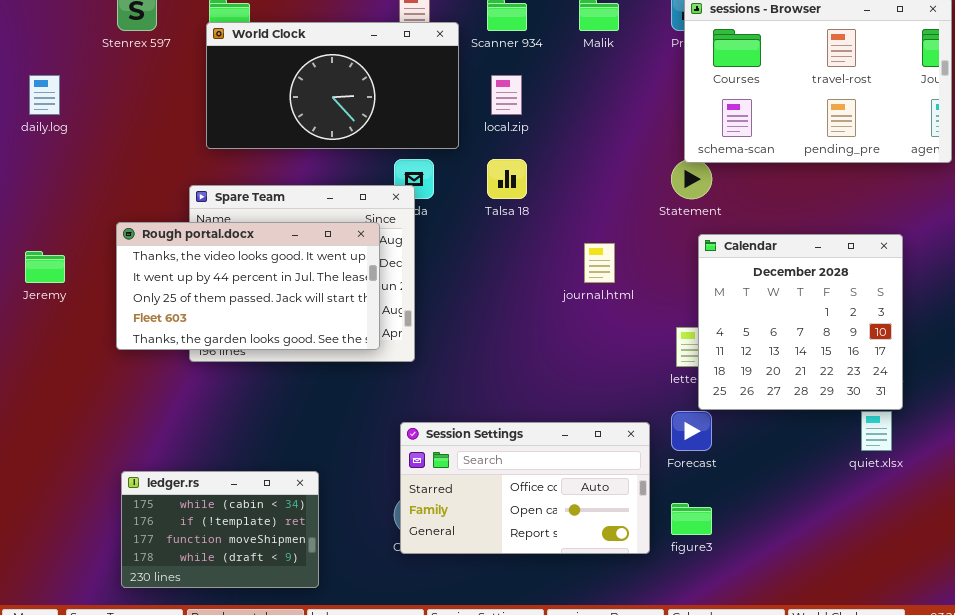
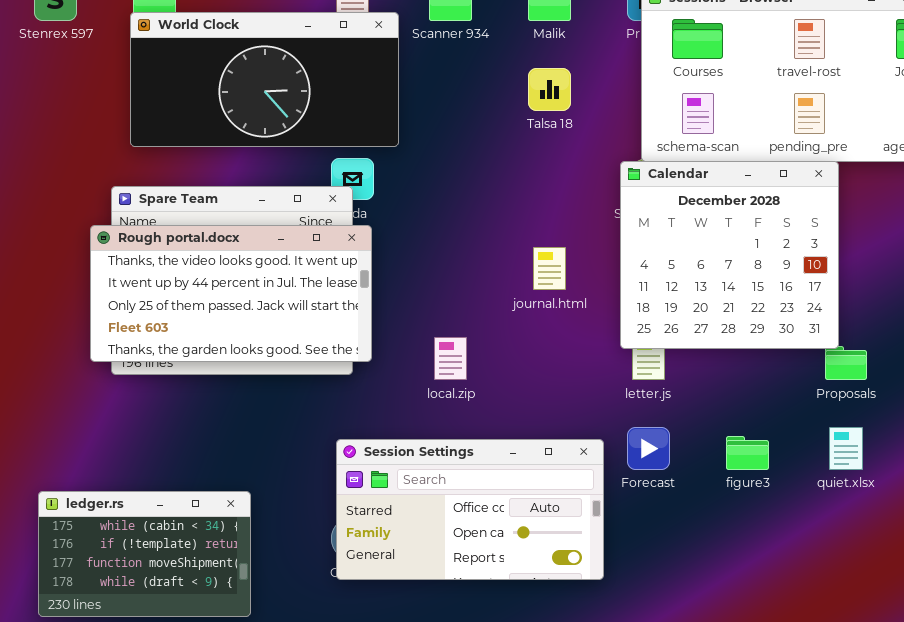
local.zip: [491,75,522,115] -> [434,337,467,380], moved
Talsa 18: [487,159,527,199] -> [528,68,571,111], moved
Rough portal.docx: [116,222,380,350] -> [90,225,372,362], moved
Calendar: [698,234,903,410] -> [620,161,839,349], moved
figure3: [671,503,712,535] -> [726,436,769,470], moved

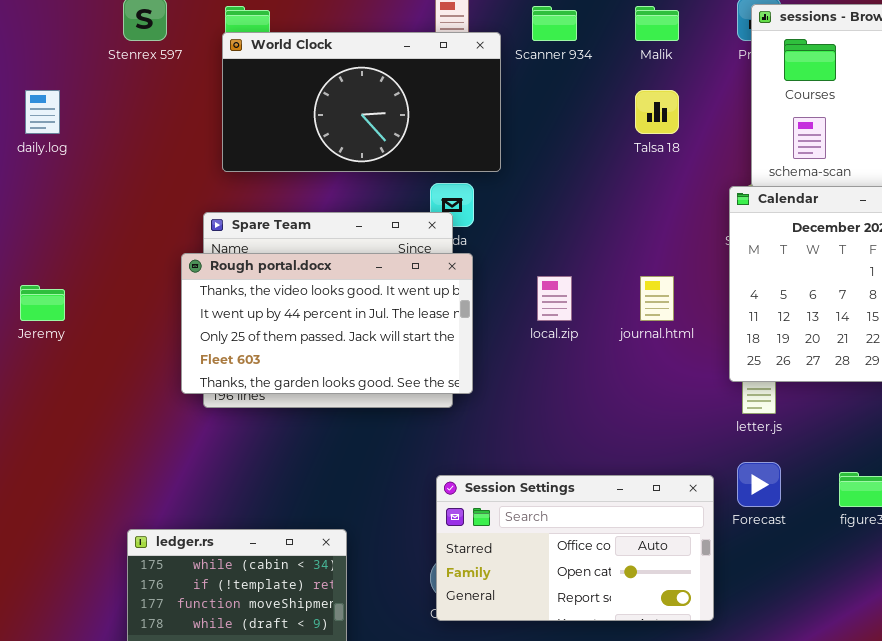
local.zip: [434,337,467,380] -> [537,276,572,321], moved

